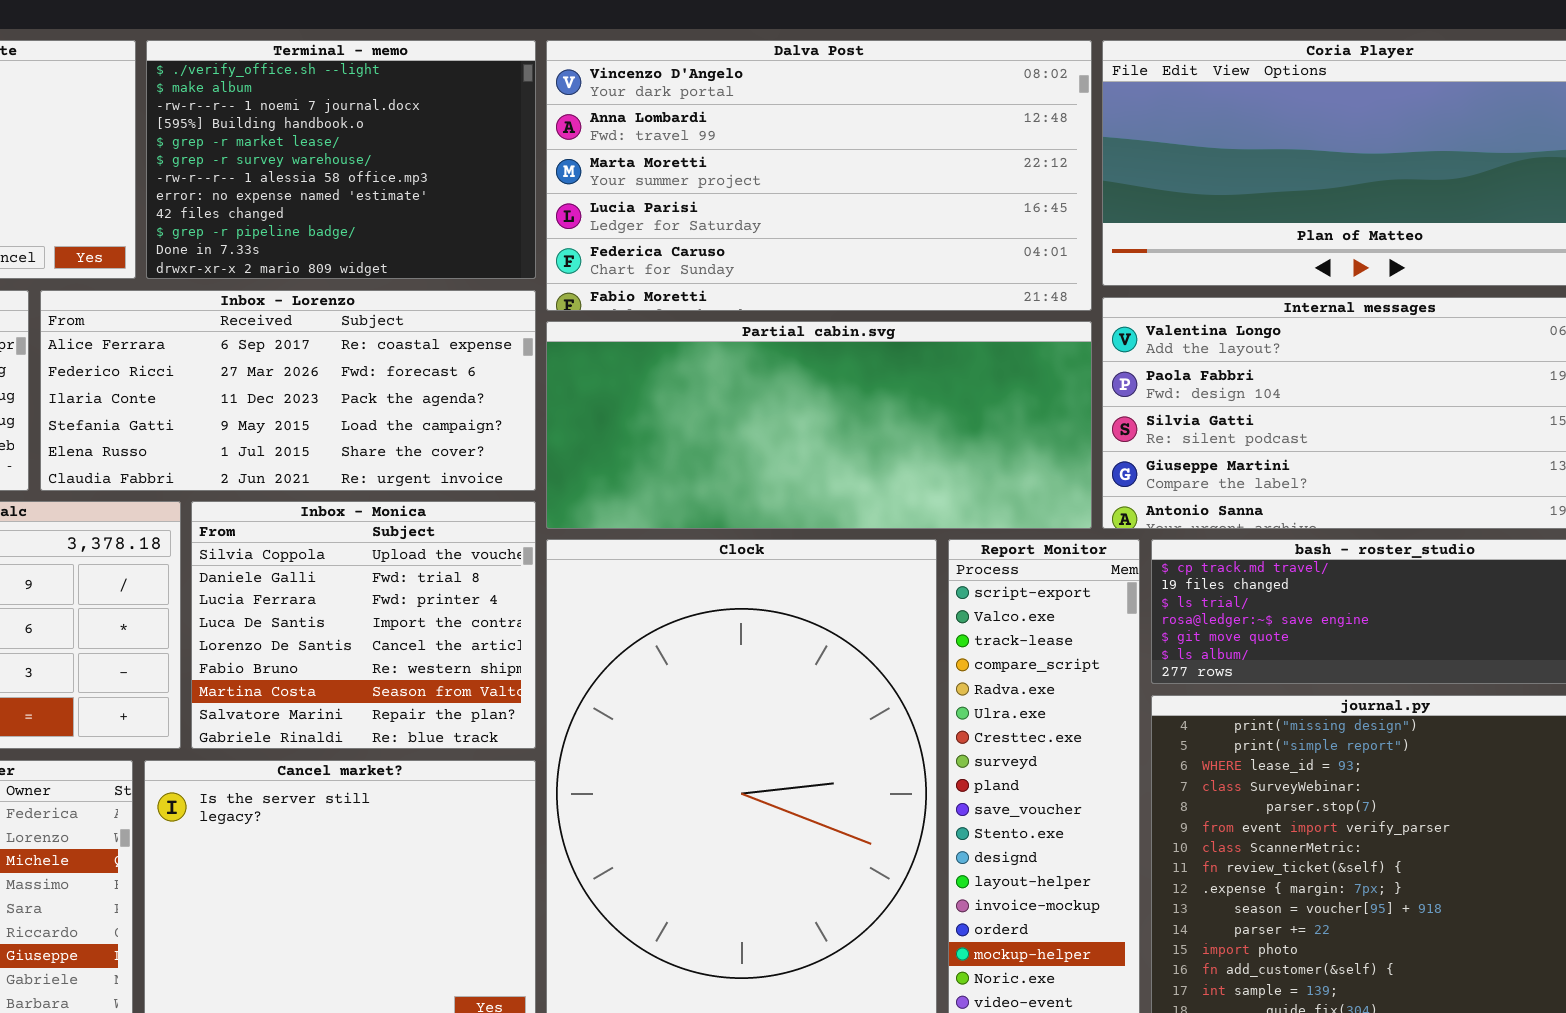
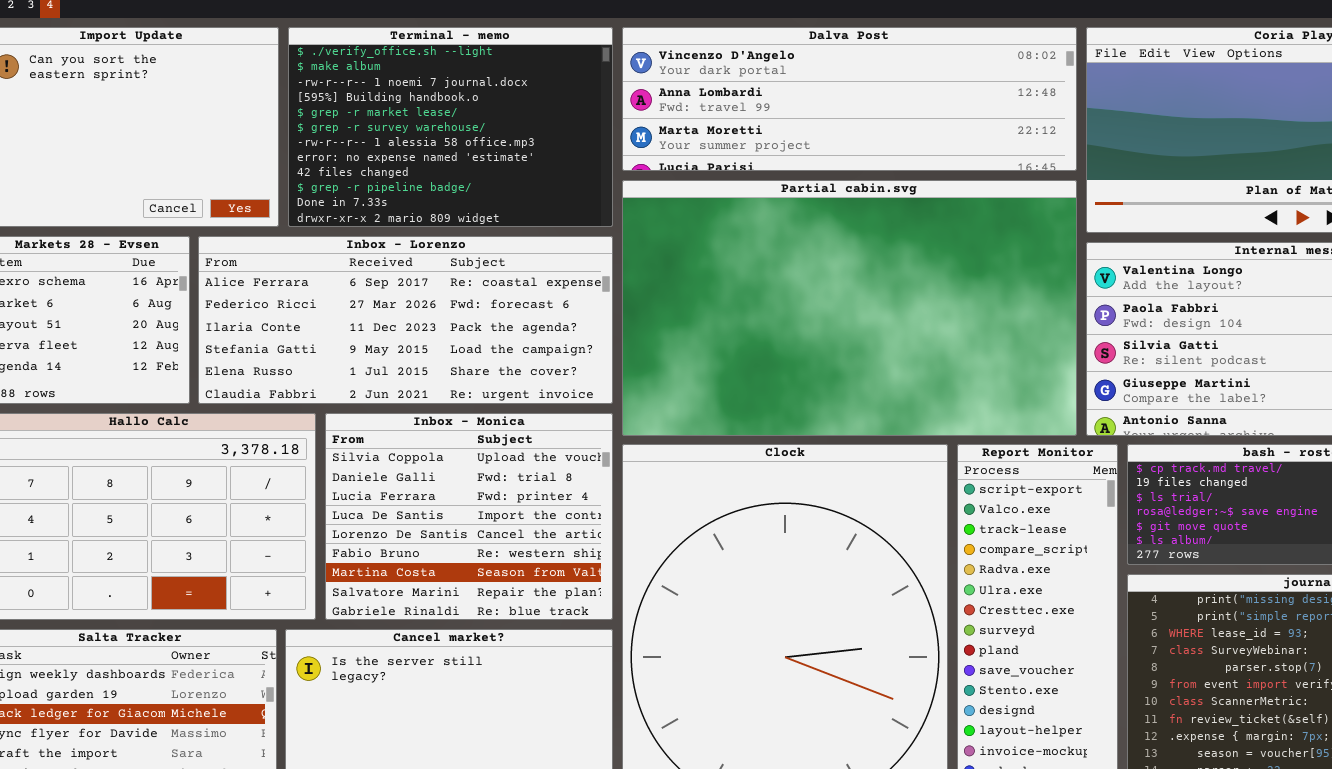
Dalva Post: [546,40,1092,311] -> [622,27,1077,171], resized
Partial cabin.svg: [546,321,1092,529] -> [622,180,1077,436], resized

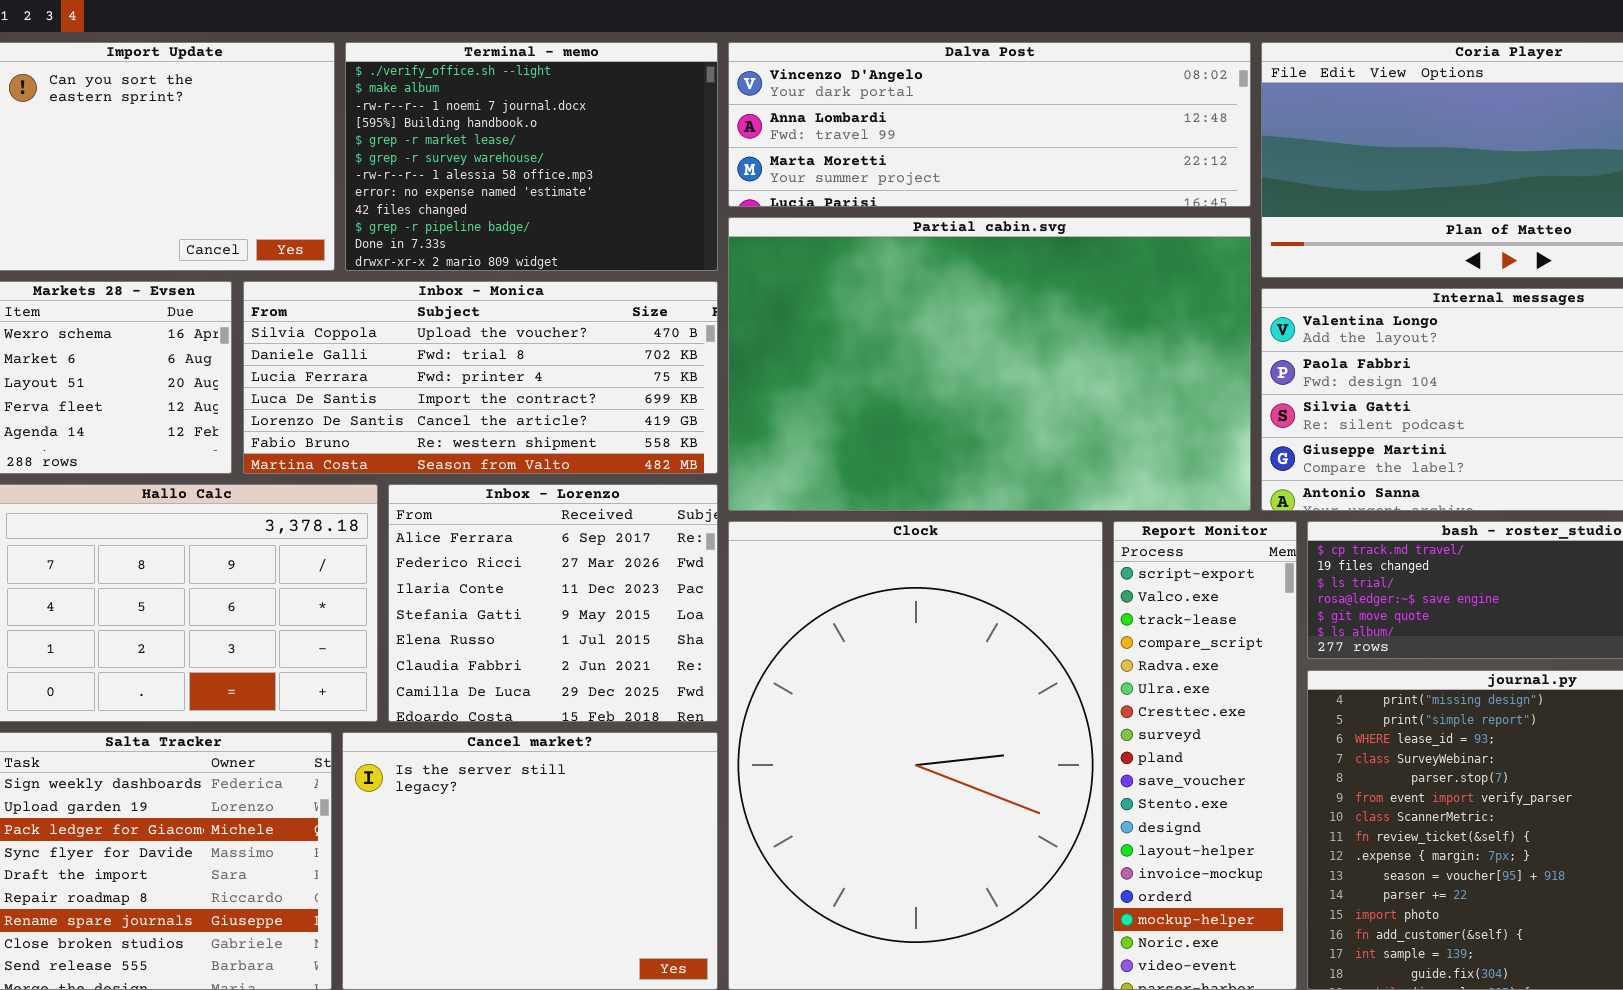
Inbox - Lorenzo: [198,236,613,404] -> [388,484,718,722], moved, resized
Inbox - Monica: [325,413,613,620] -> [243,281,718,474], moved, resized

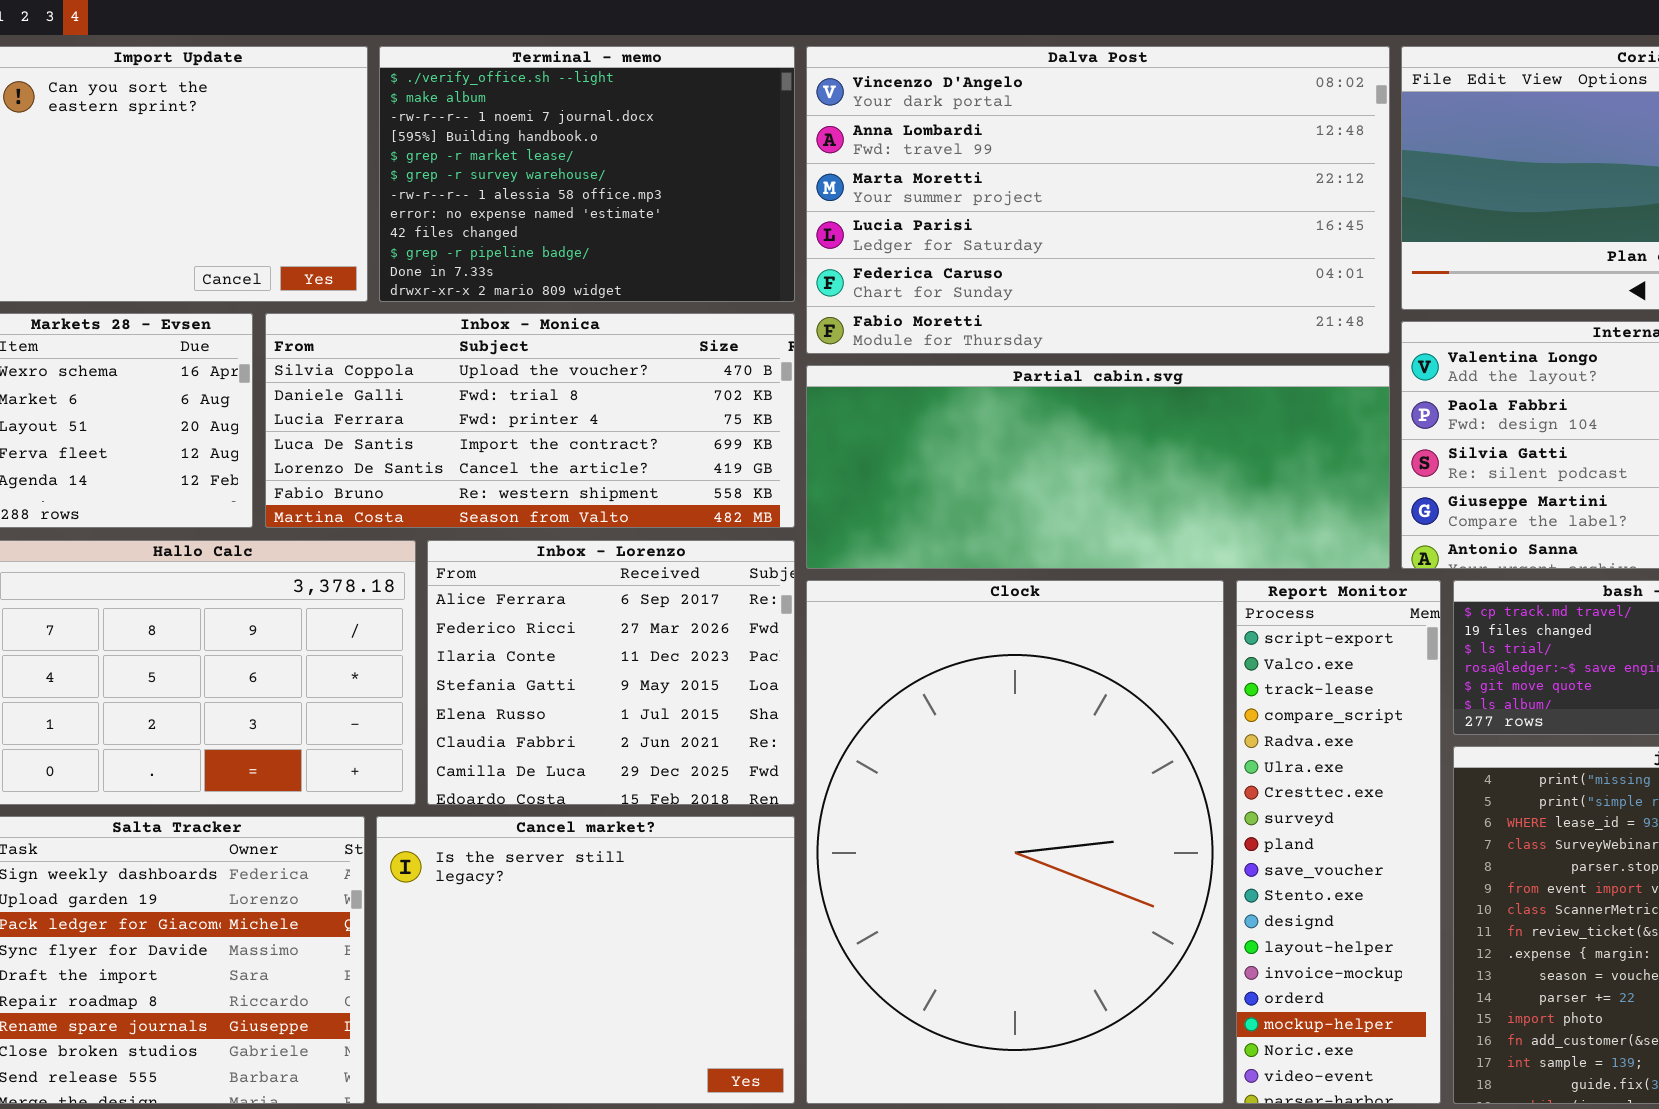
Dalva Post: [728,42,1251,207] -> [806,46,1390,354], resized
Partial cabin.svg: [728,217,1251,511] -> [806,365,1390,569], resized

